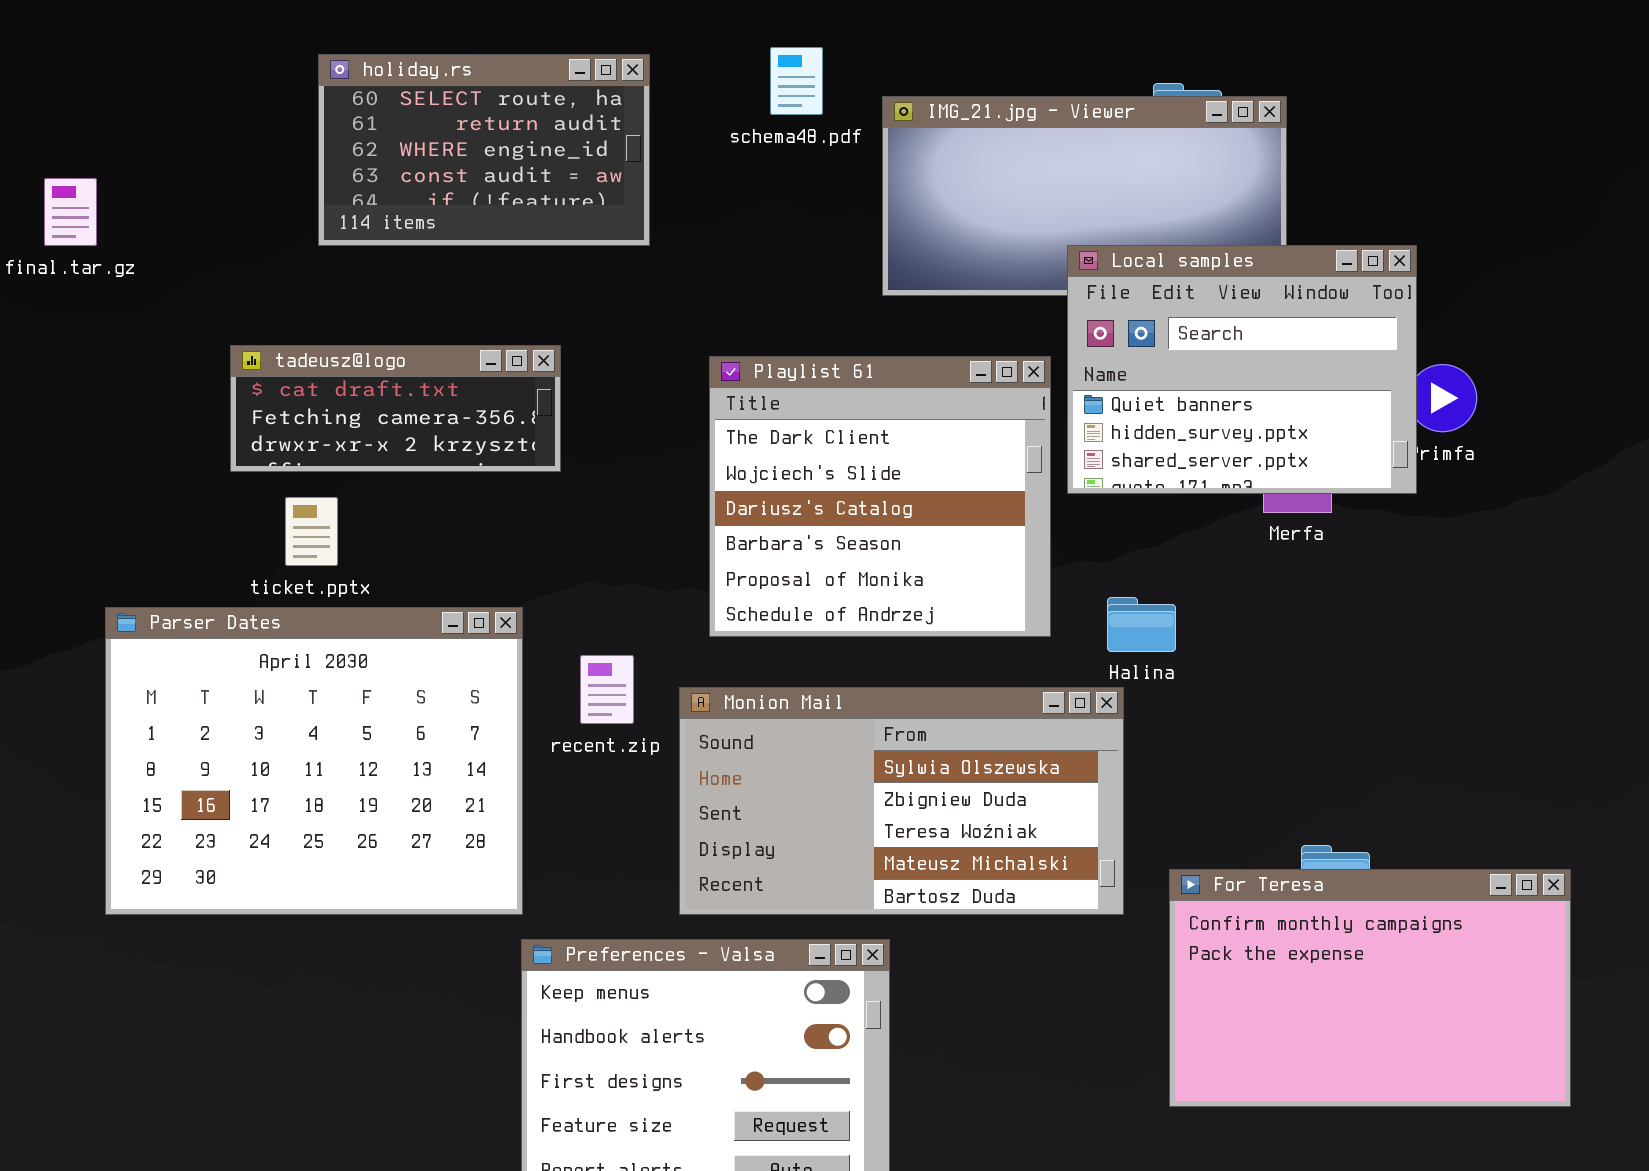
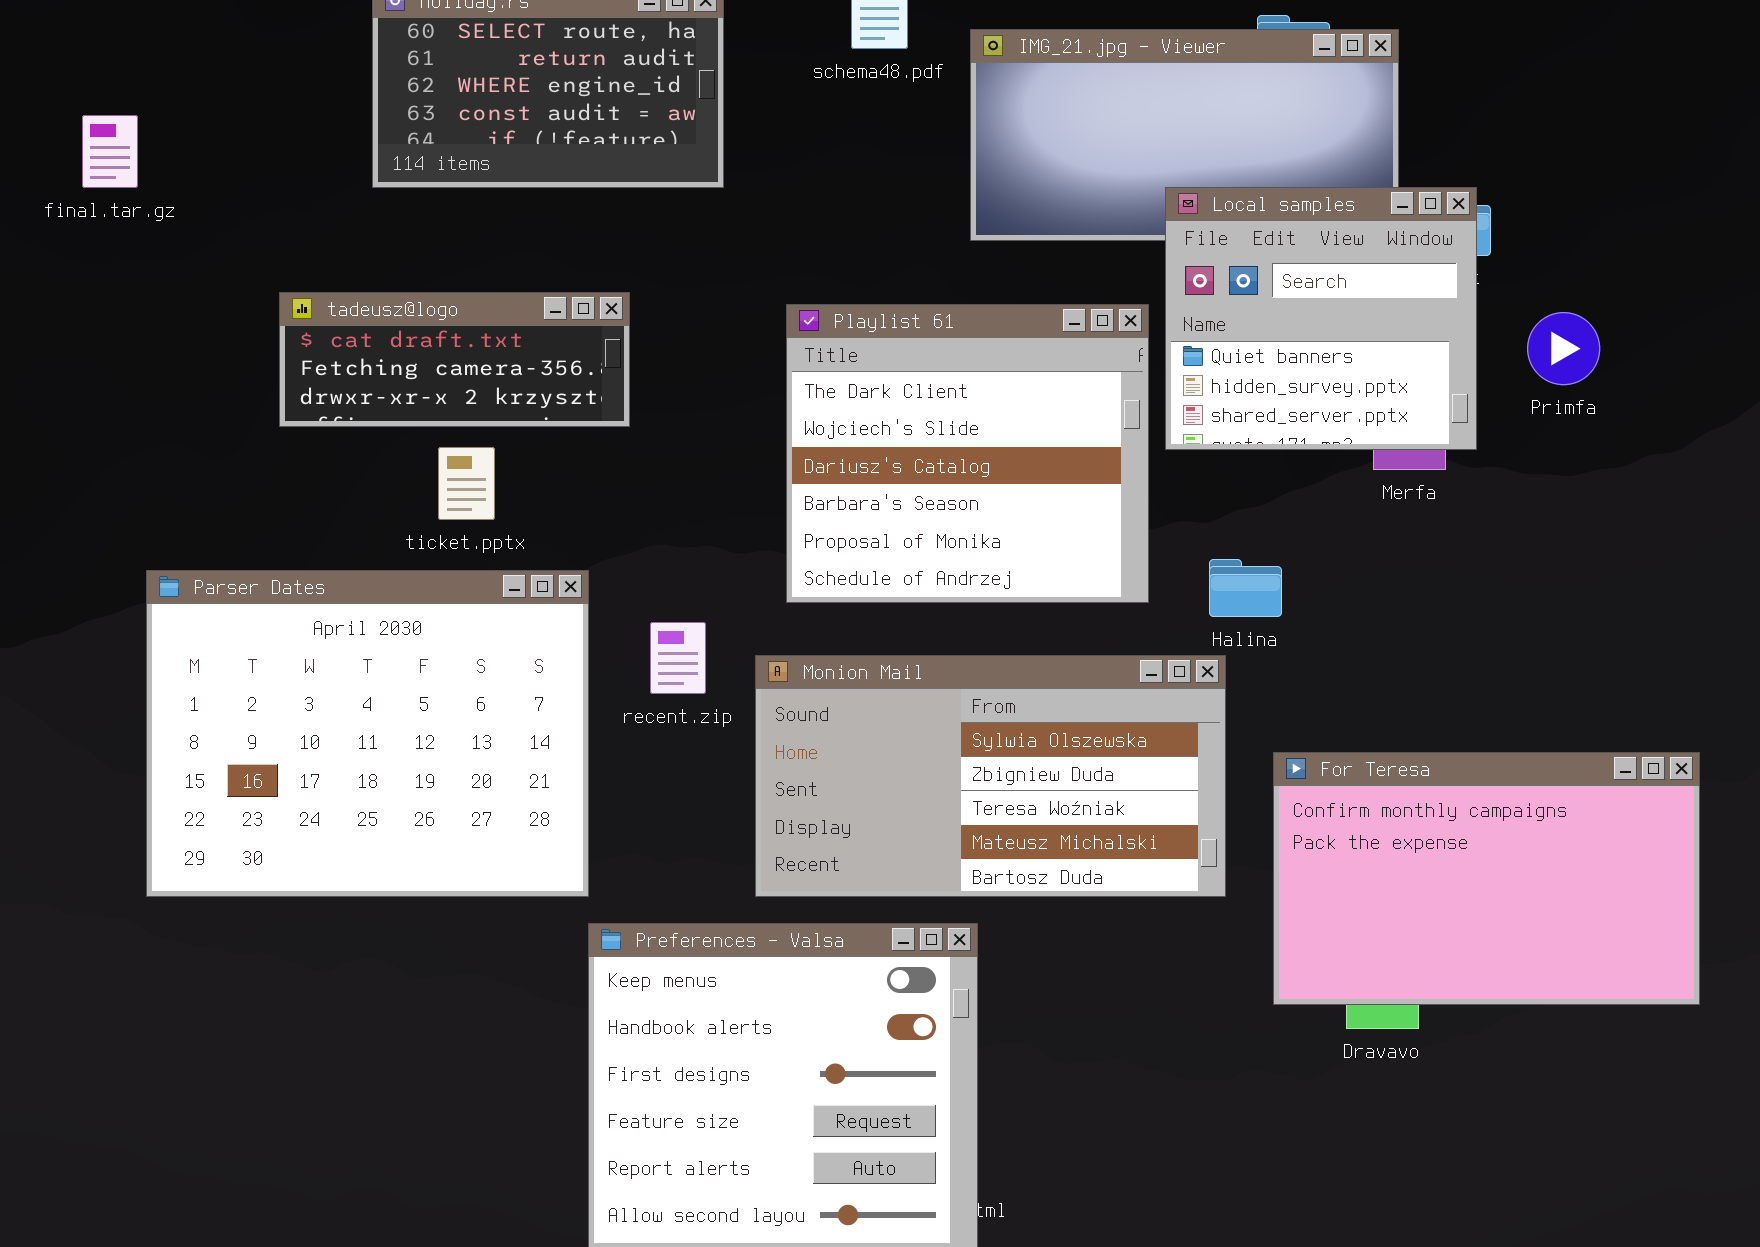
Local samples: [1067,245,1417,494] -> [1165,187,1477,450], resized
ticket.pptx: [285,497,338,566] -> [438,447,495,520], moved
For Teresa: [1169,869,1571,1107] -> [1273,752,1700,1005], moved

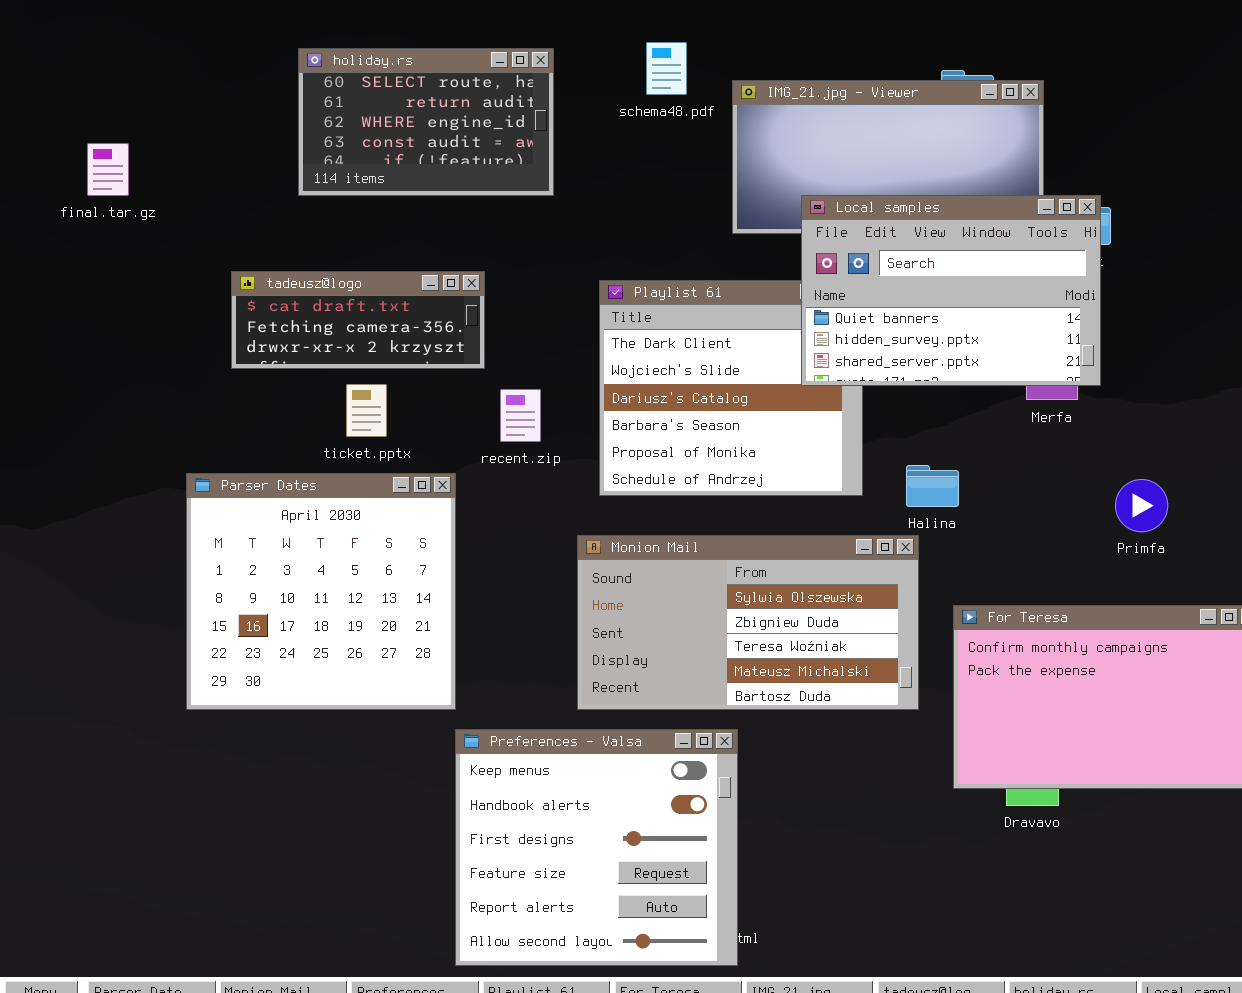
Local samples: [1165,187,1477,450] -> [801,195,1101,386], resized
Primfa: [1527,312,1600,385] -> [1115,479,1168,532], moved
Parser Dates: [146,570,589,897] -> [186,473,456,710], resized
recent.zip: [650,622,706,694] -> [500,389,541,442], moved

